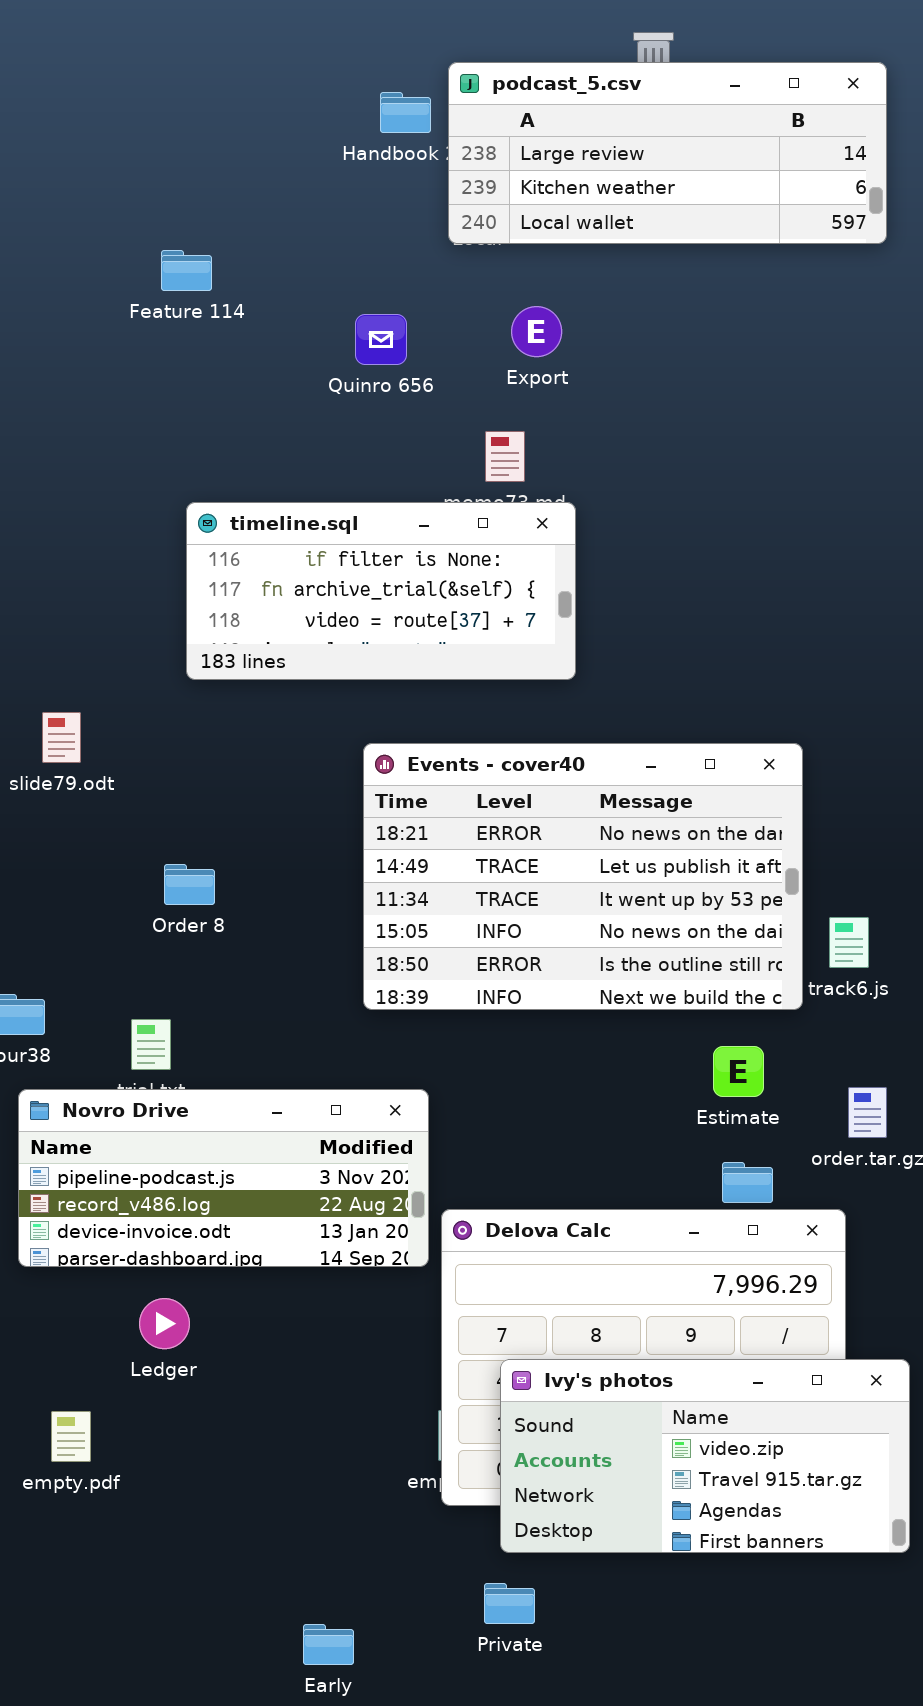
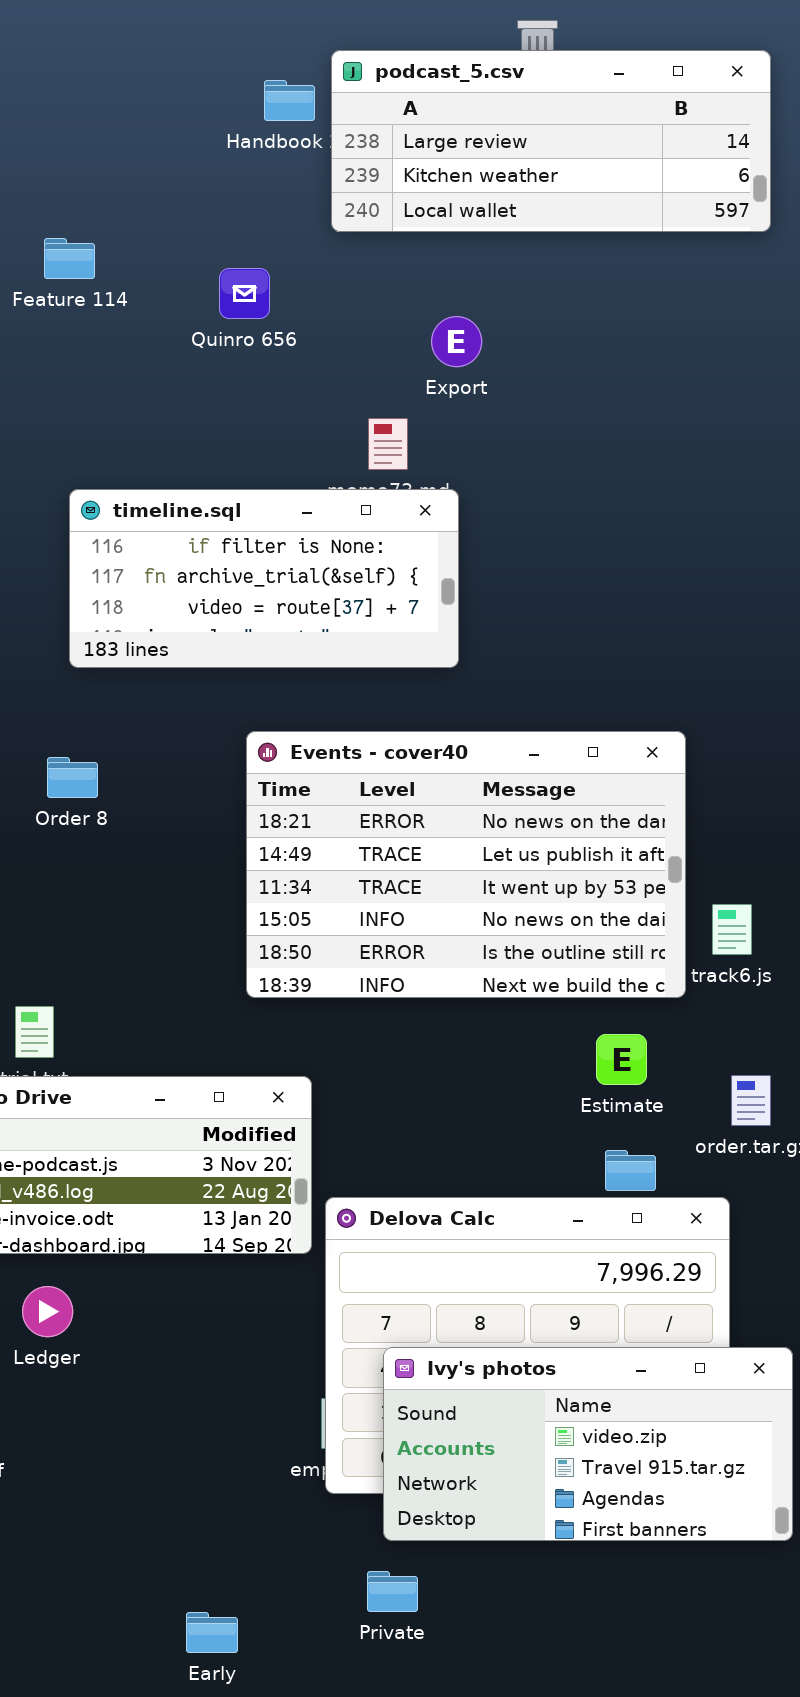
Export: [511,306,562,357] -> [431,316,482,367], moved
Quinro 656: [355,314,407,365] -> [219,268,270,319], moved
Order 8: [164,864,215,905] -> [47,757,98,798], moved

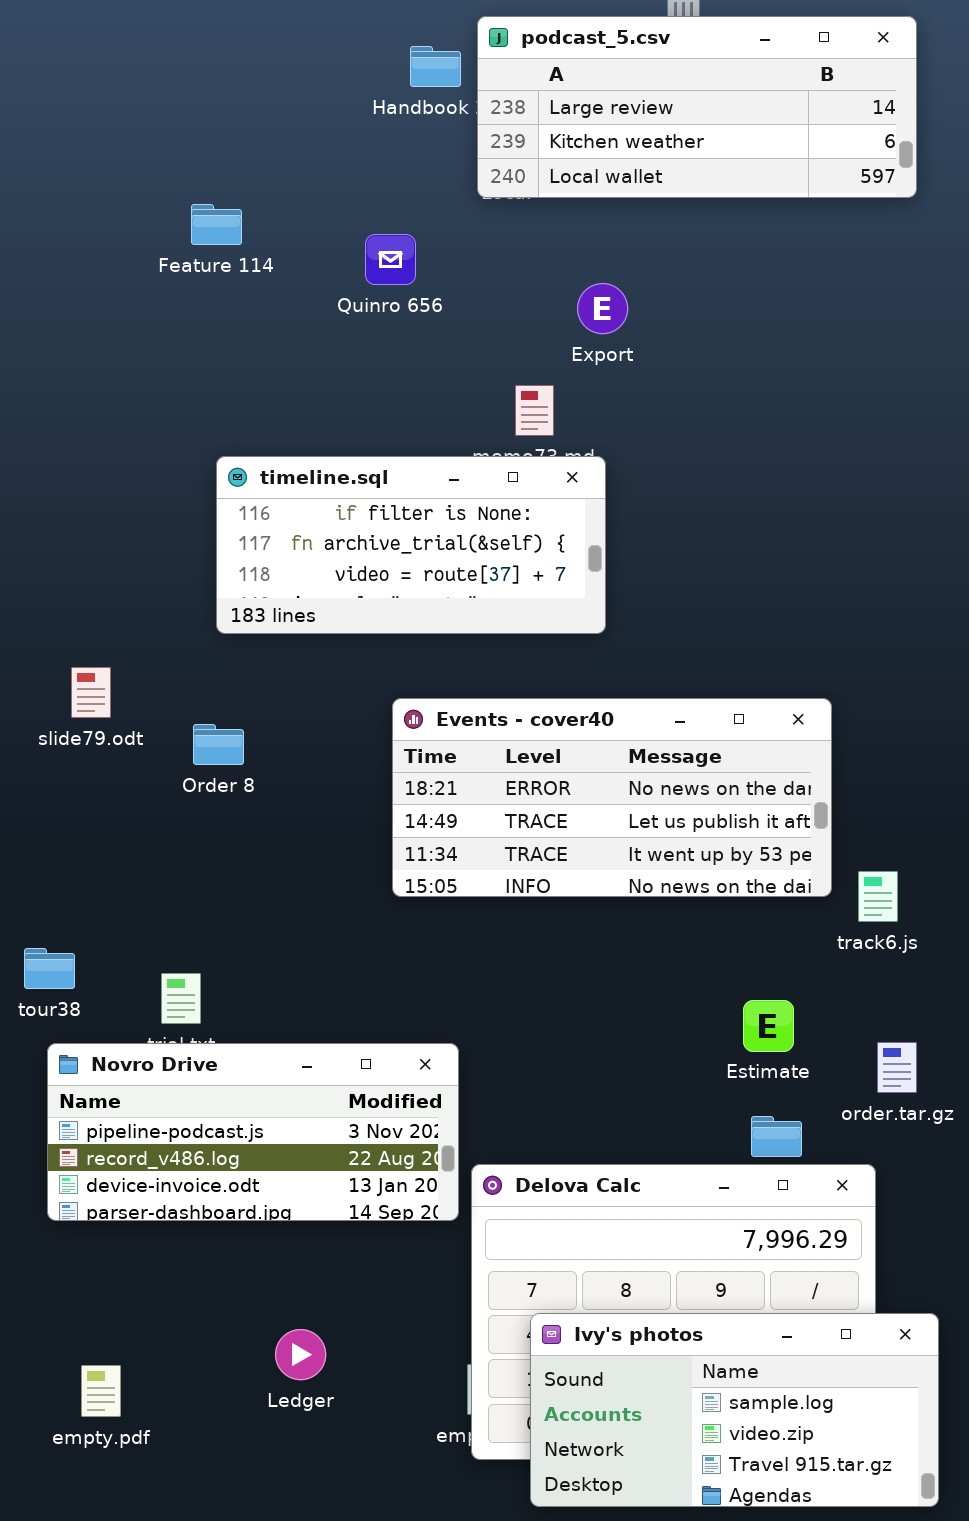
Events - cover40: [246,731,686,998] -> [392,698,832,897], resized
Ledger: [22,1286,73,1337] -> [275,1329,326,1380], moved
Ivy's photos: [383,1347,793,1541] -> [530,1313,939,1507], scrolled up 1 row

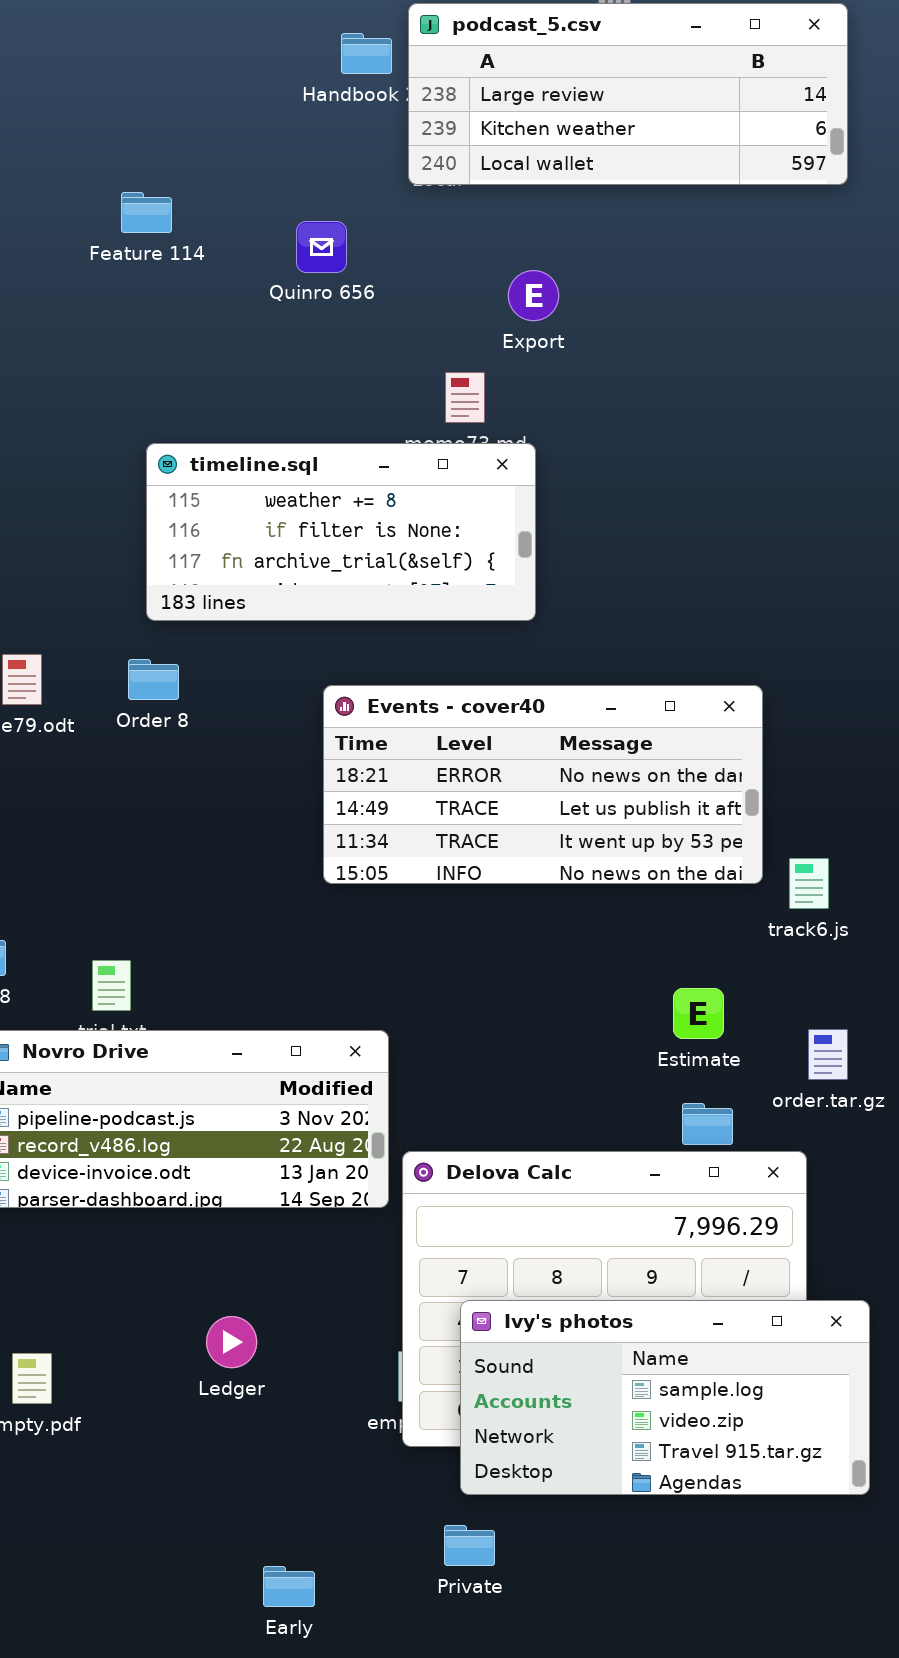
timeline.sql: [216,456,606,634] -> [146,443,536,621], scrolled up 1 row
Order 8: [193,724,244,765] -> [128,659,179,700], moved

